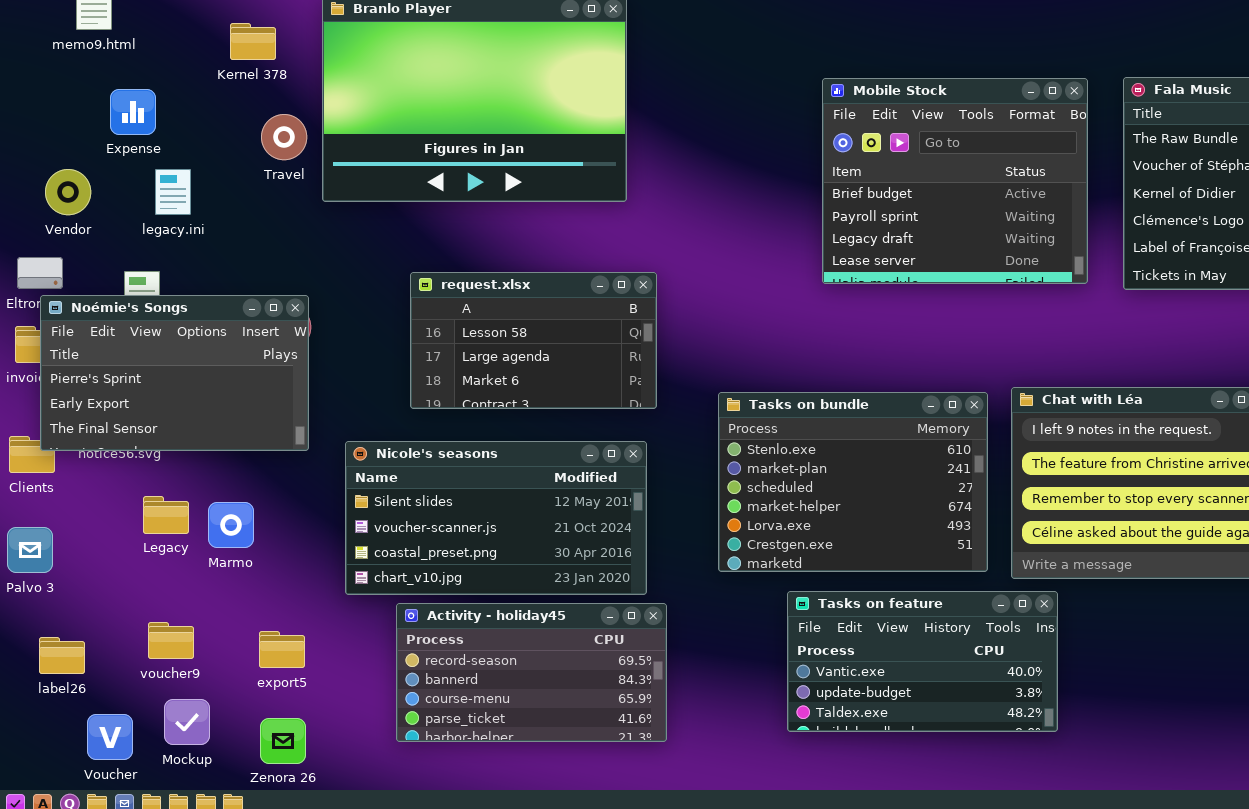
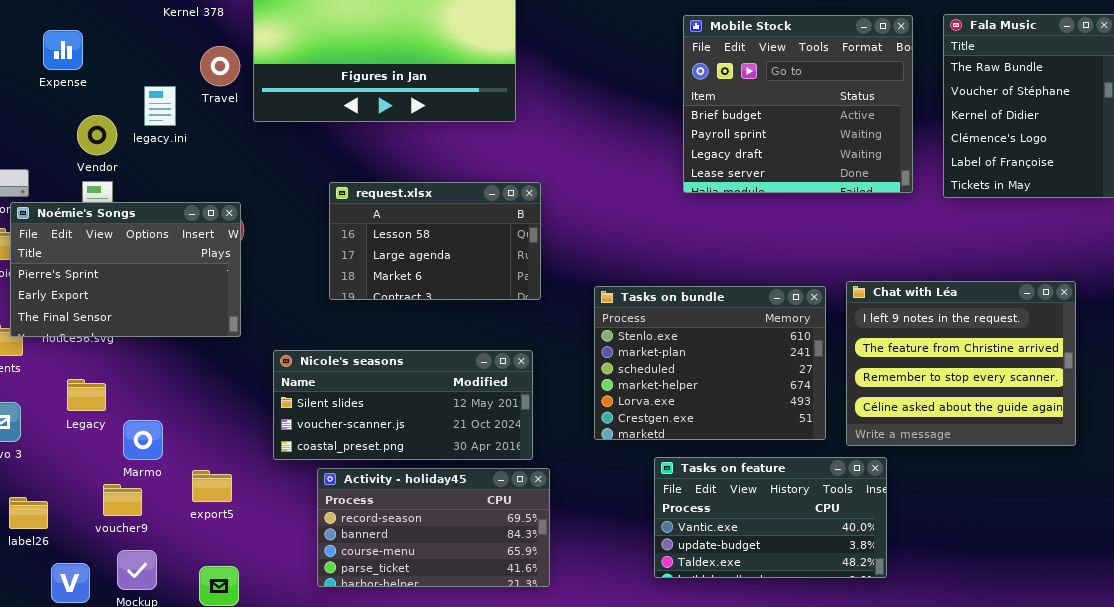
Expense: [110,89,156,135] -> [43,30,83,70], moved
Vendor: [45,169,91,215] -> [77,115,117,155], moved
legacy.ini: [155,169,191,215] -> [144,86,176,126], moved
Nicole's seasons: [345,441,647,595] -> [273,350,533,460], resized
Legacy: [143,496,189,534] -> [67,379,106,411], moved
Marmo: [208,502,254,548] -> [123,420,163,460], moved
export5: [259,631,305,668] -> [192,470,232,502], moved

